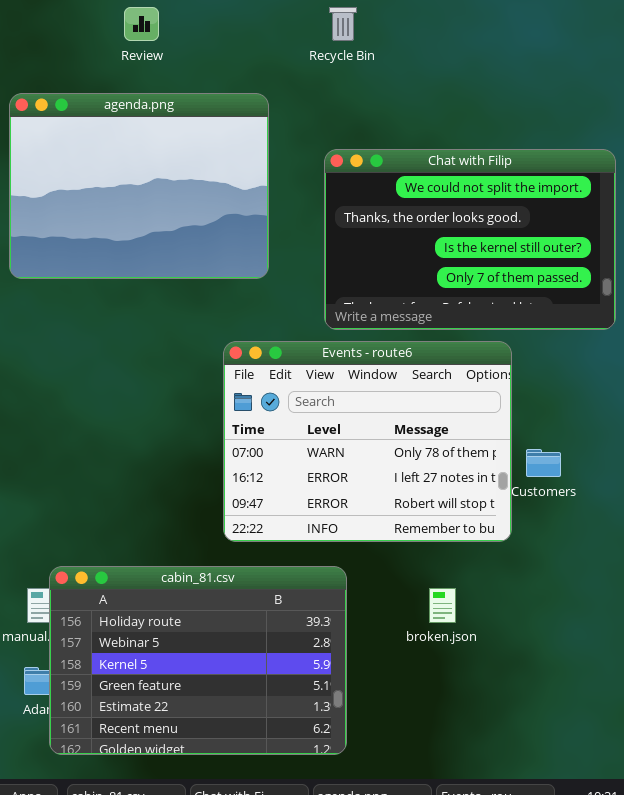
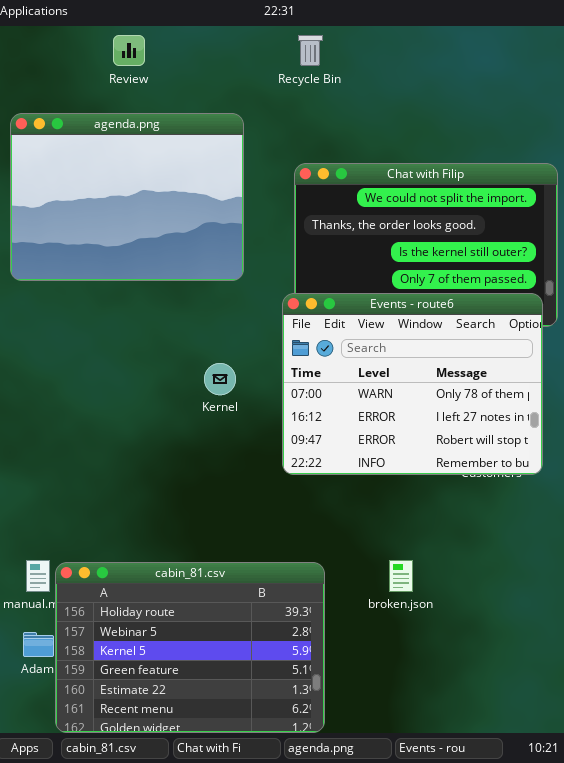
Events - route6: [223,341,512,542] -> [282,293,543,475], moved
cabin_81.csv: [49,566,347,755] -> [55,562,325,733], moved

